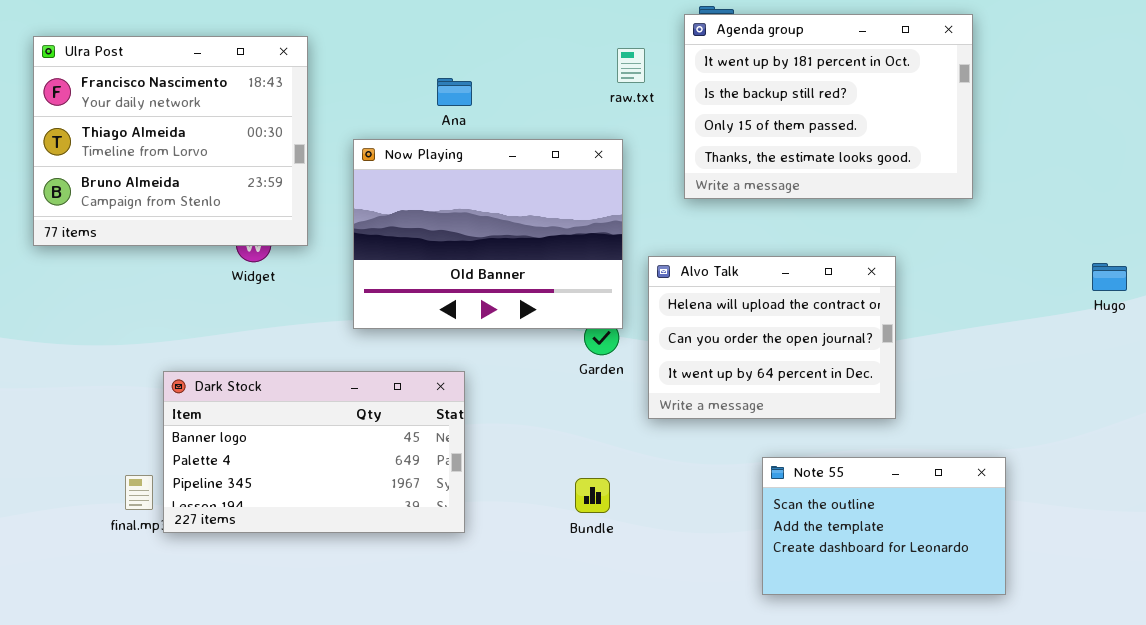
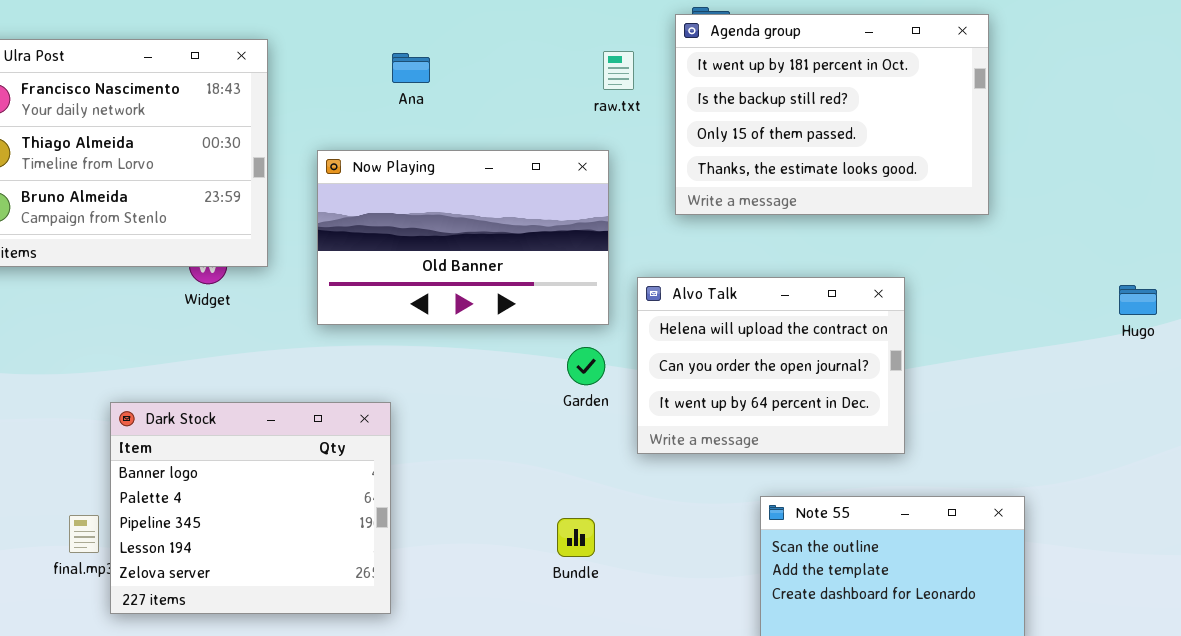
Ana: [437,78,472,106] -> [392,53,430,83], moved
Now Playing: [353,139,623,329] -> [317,150,609,325], resized
Dark Stock: [163,371,465,533] -> [110,402,391,614], resized

